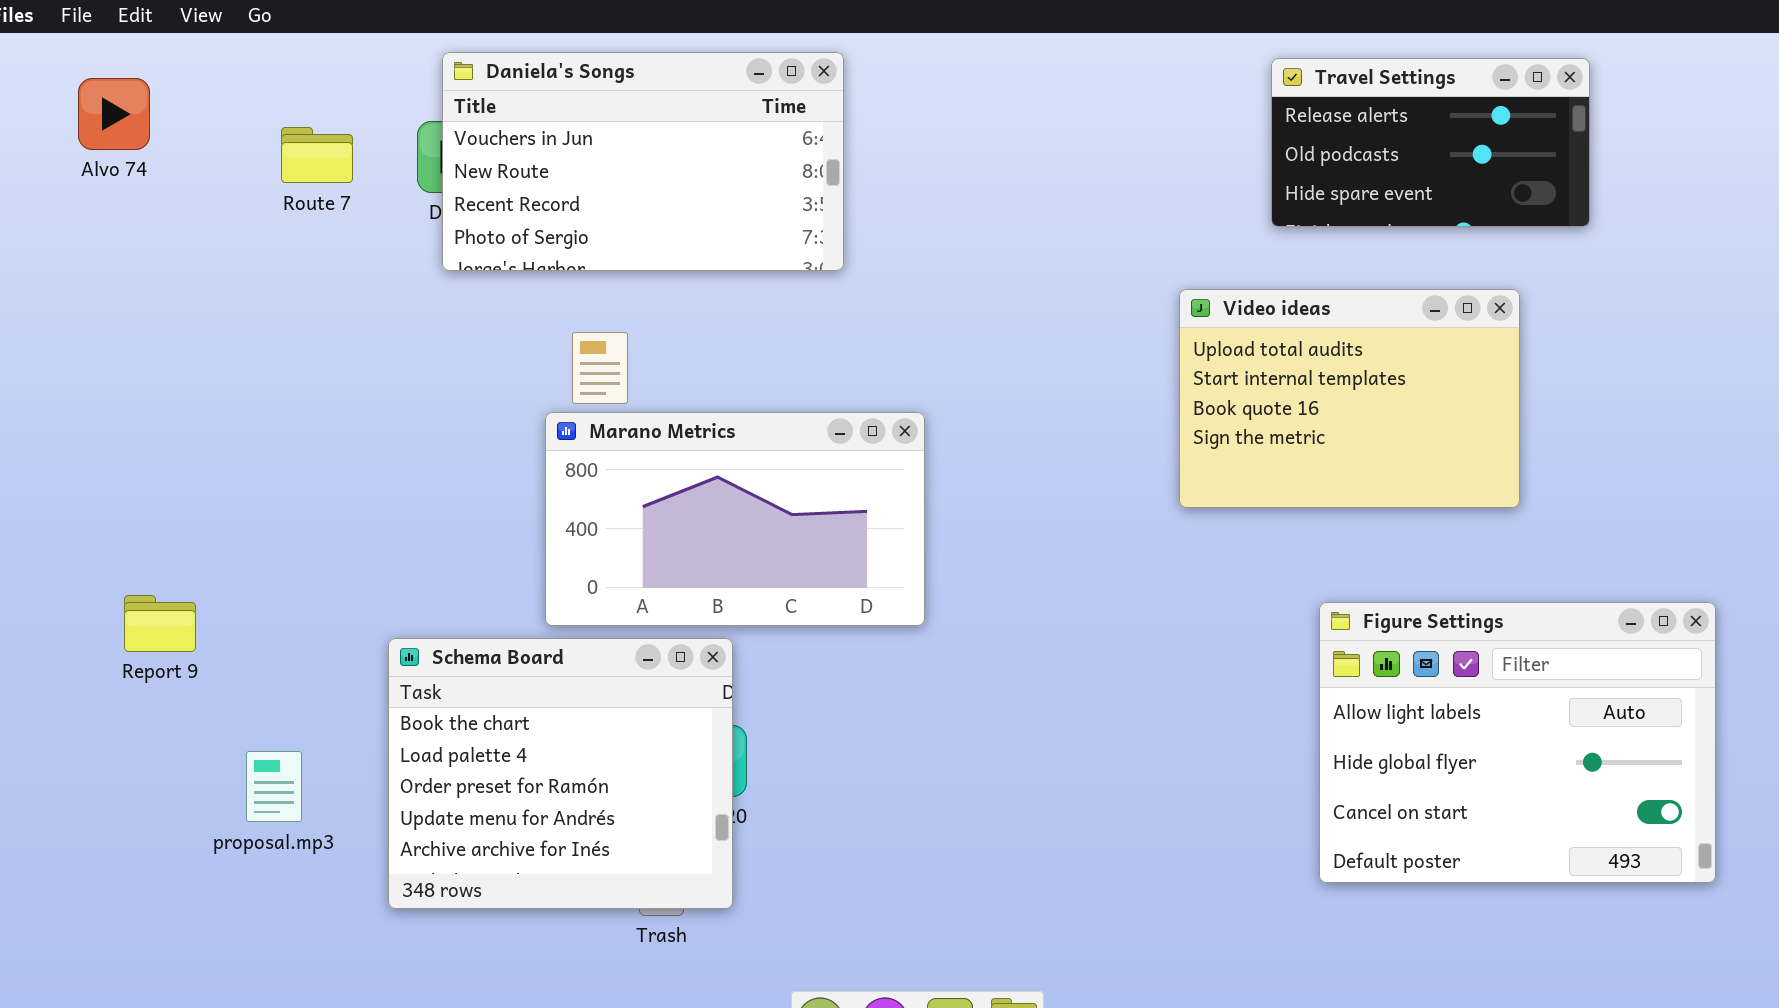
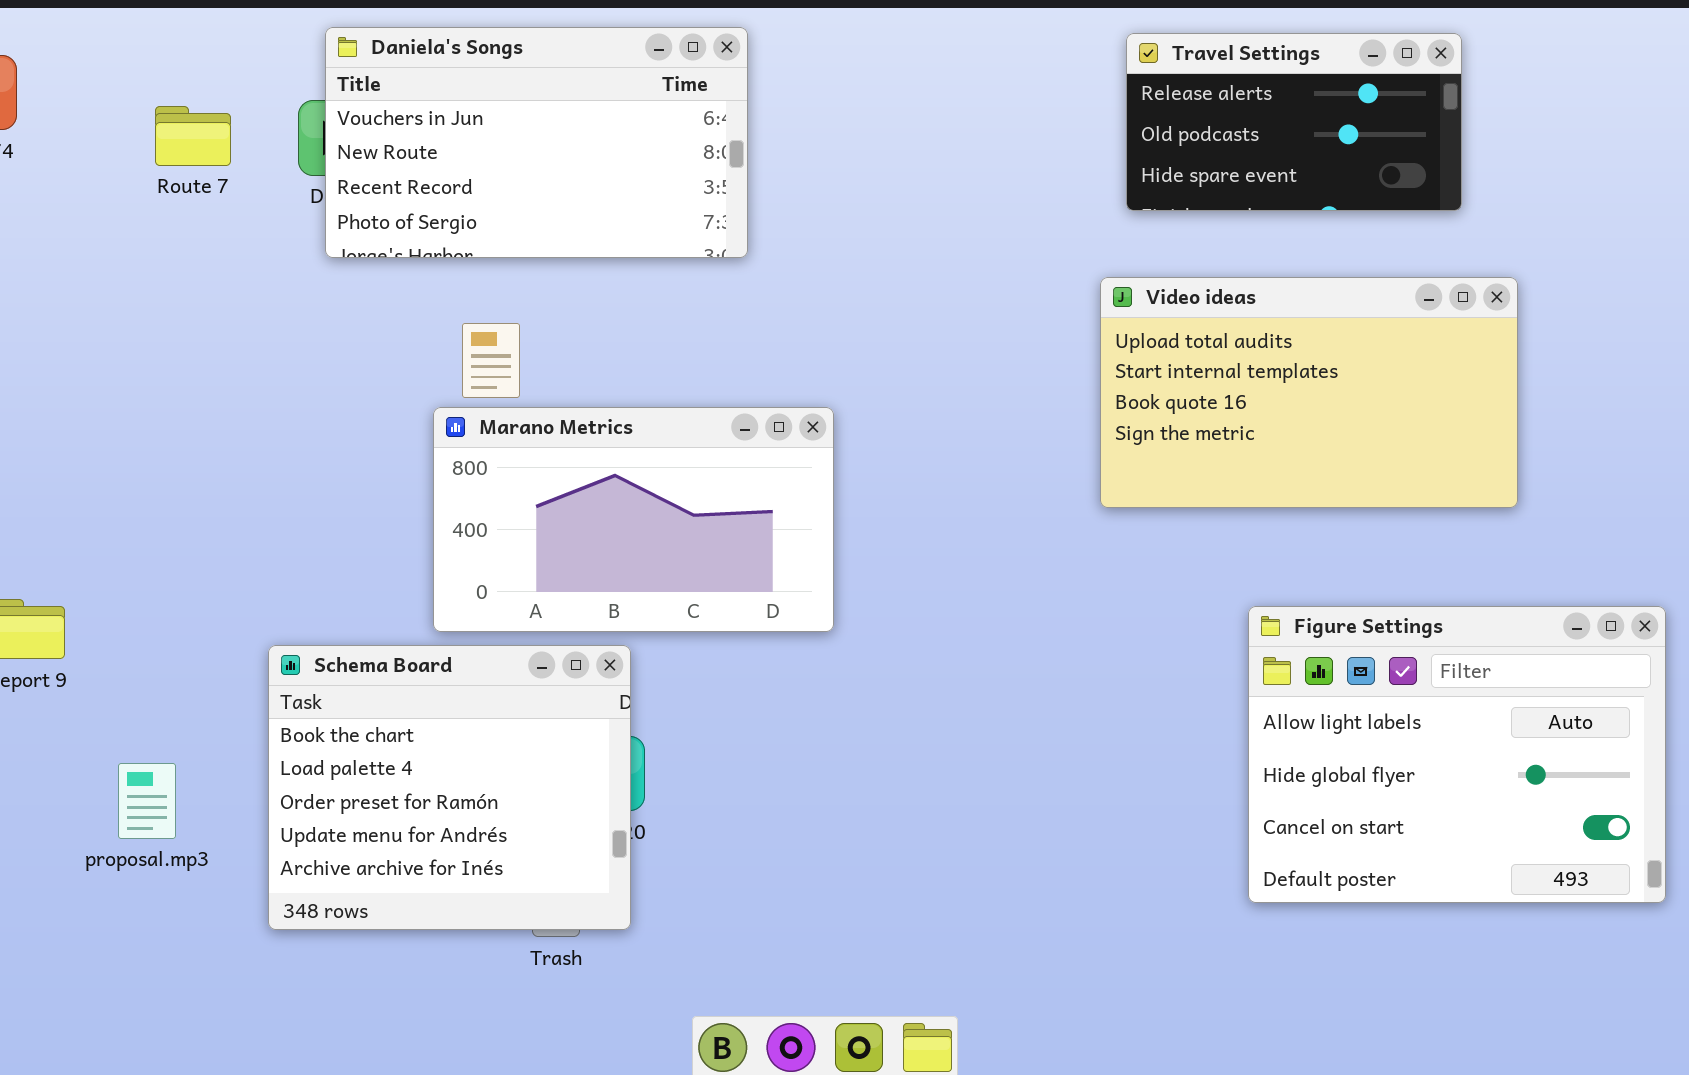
Travel Settings: [1271,58,1590,227] -> [1126,33,1462,211], moved
Video ideas: [1179,289,1520,508] -> [1100,277,1518,508], resized

